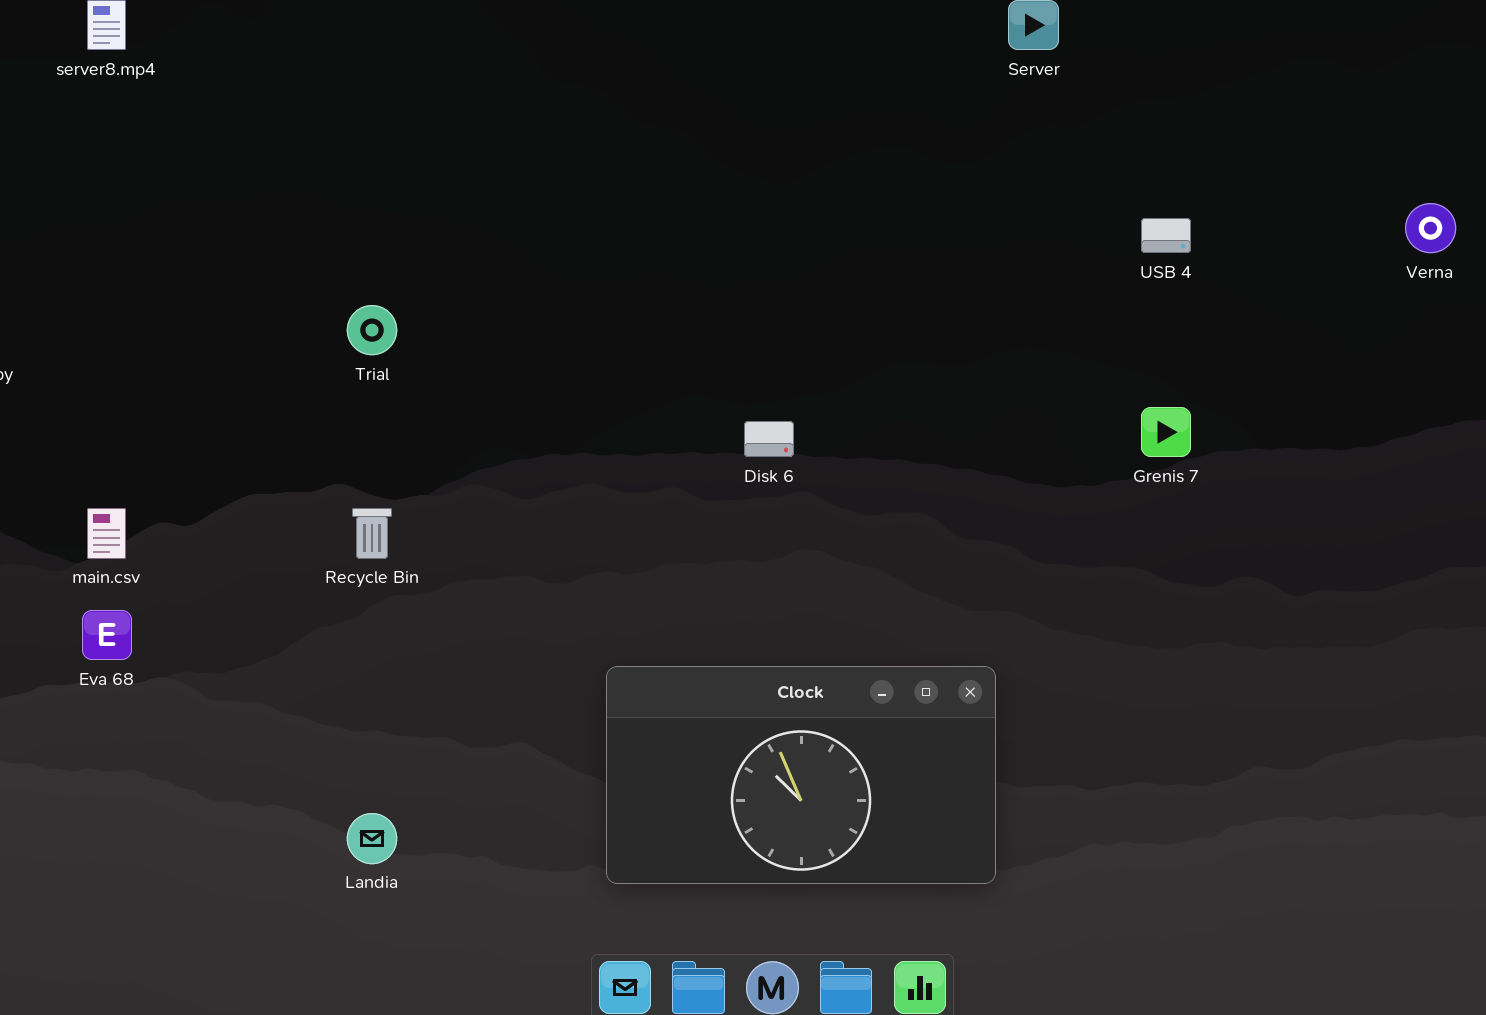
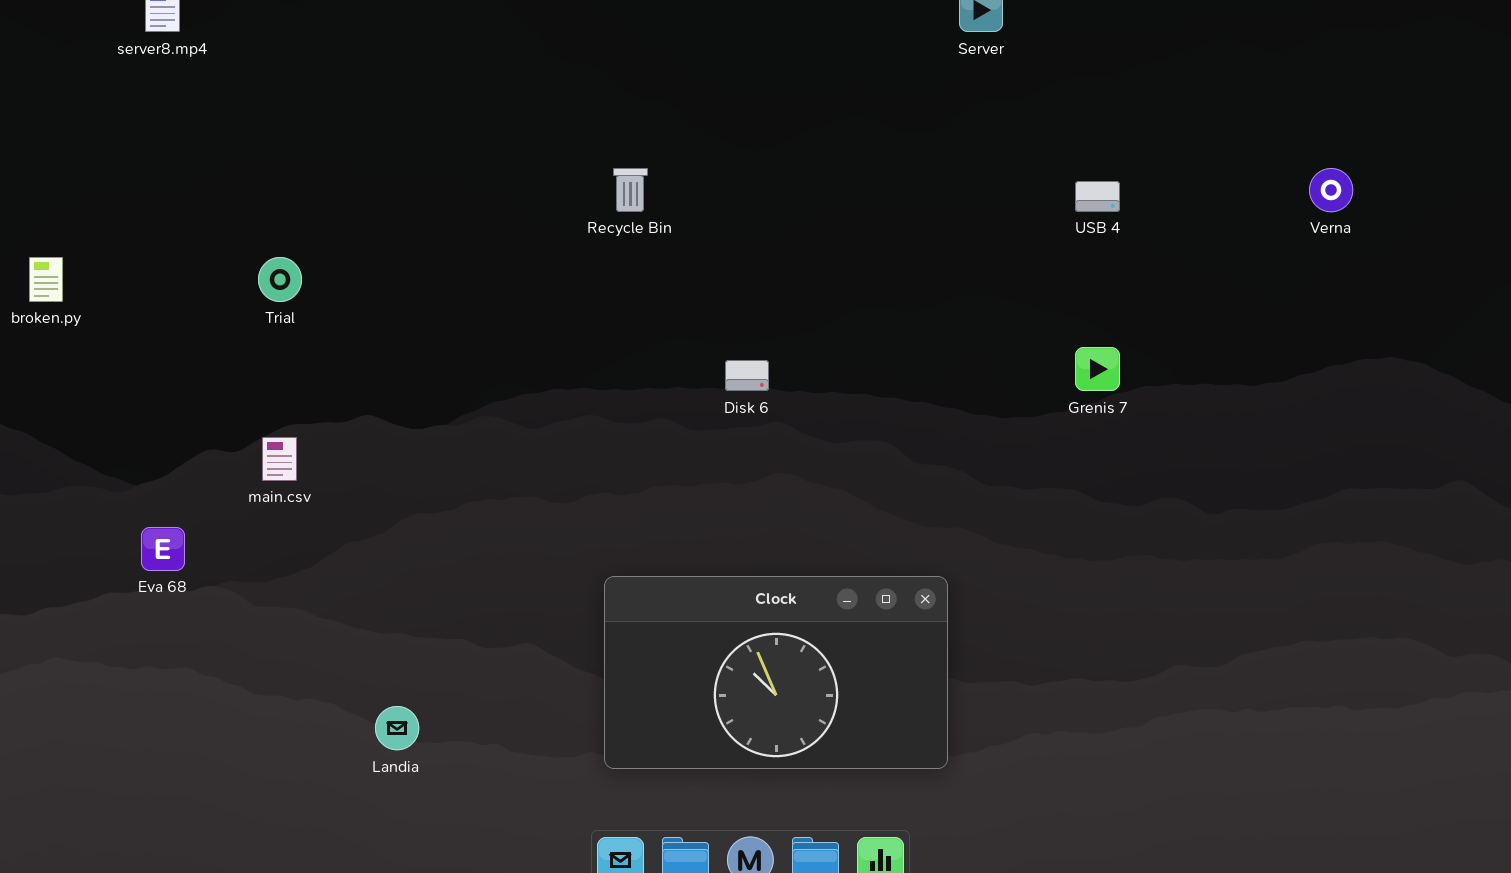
Trial: [347,305,397,355] -> [258,257,302,302], moved
main.csv: [87,508,126,559] -> [262,437,297,481], moved
Recycle Bin: [352,508,392,559] -> [613,168,648,212], moved

